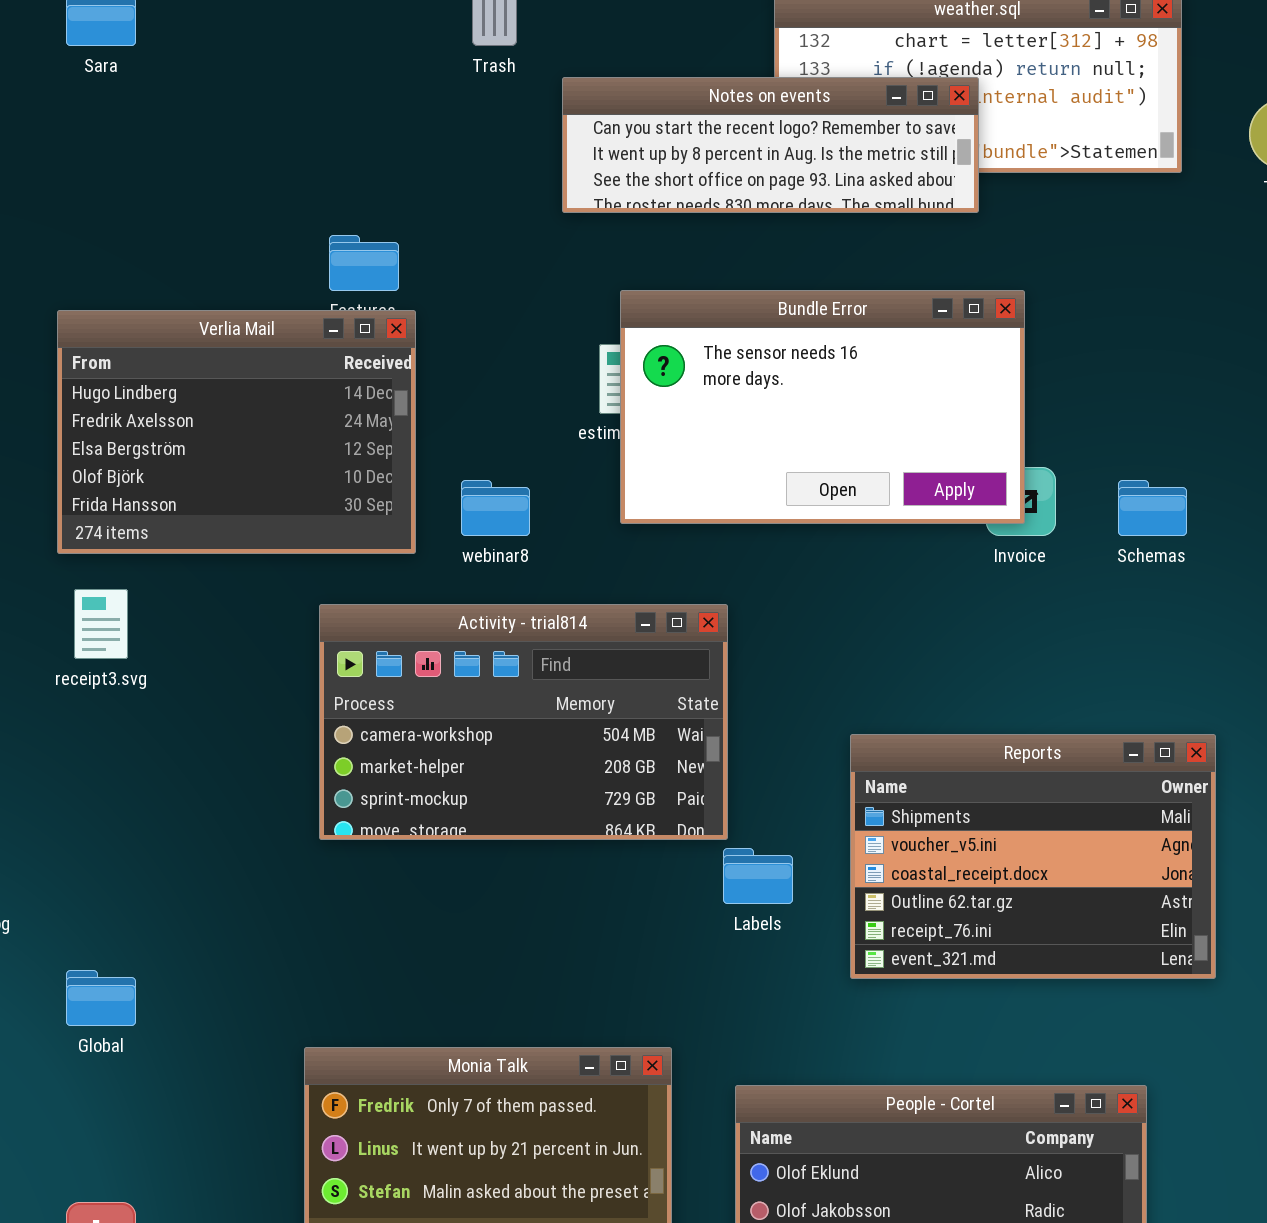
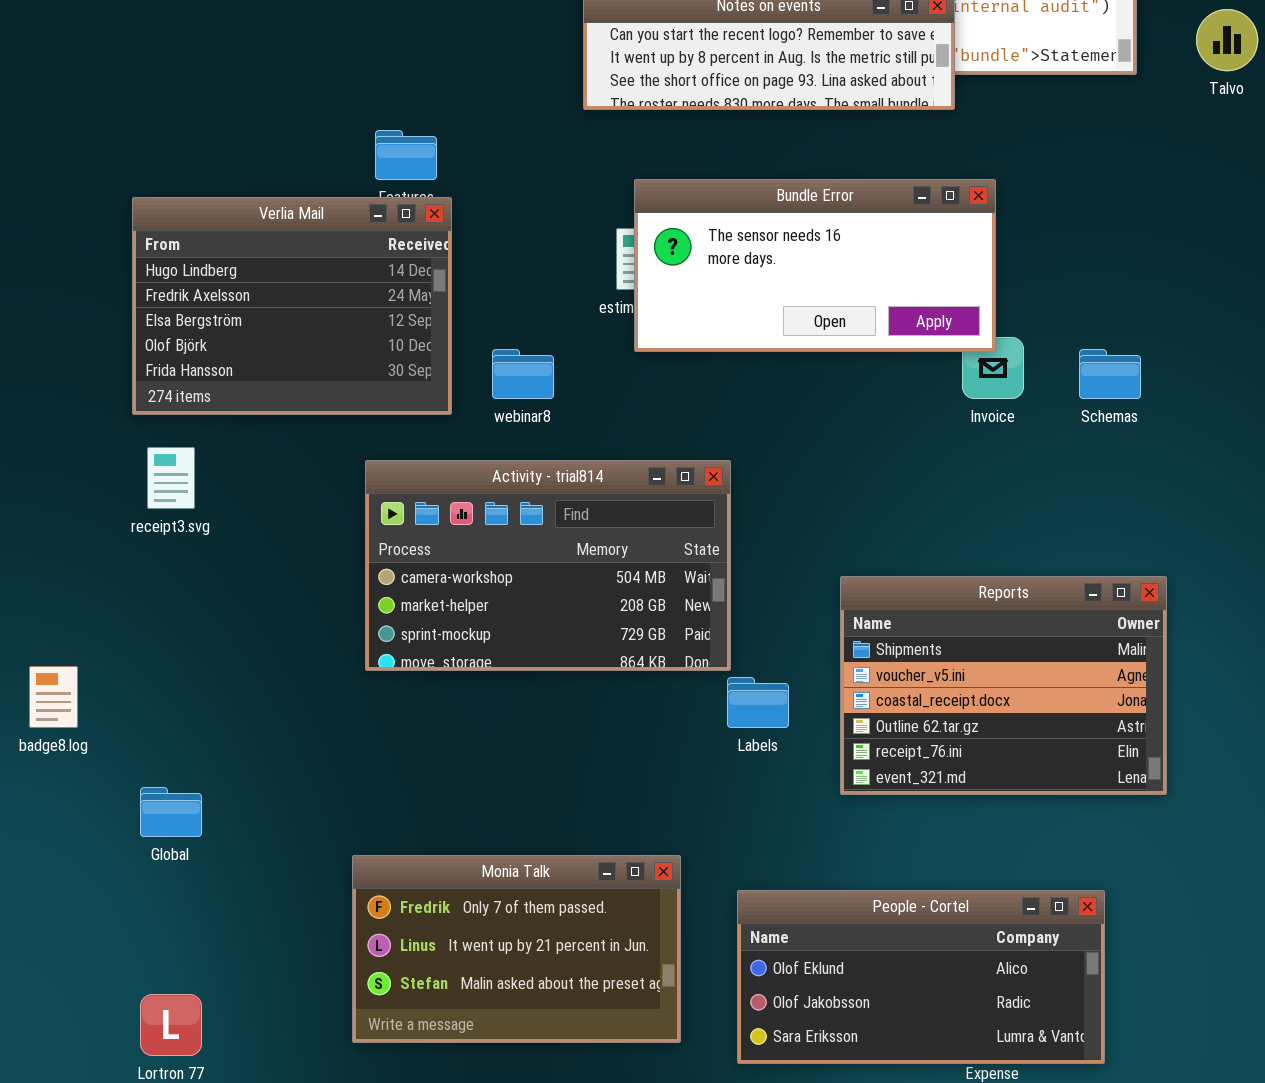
Bundle Error: [620,290,1025,524] -> [634,179,996,352], resized

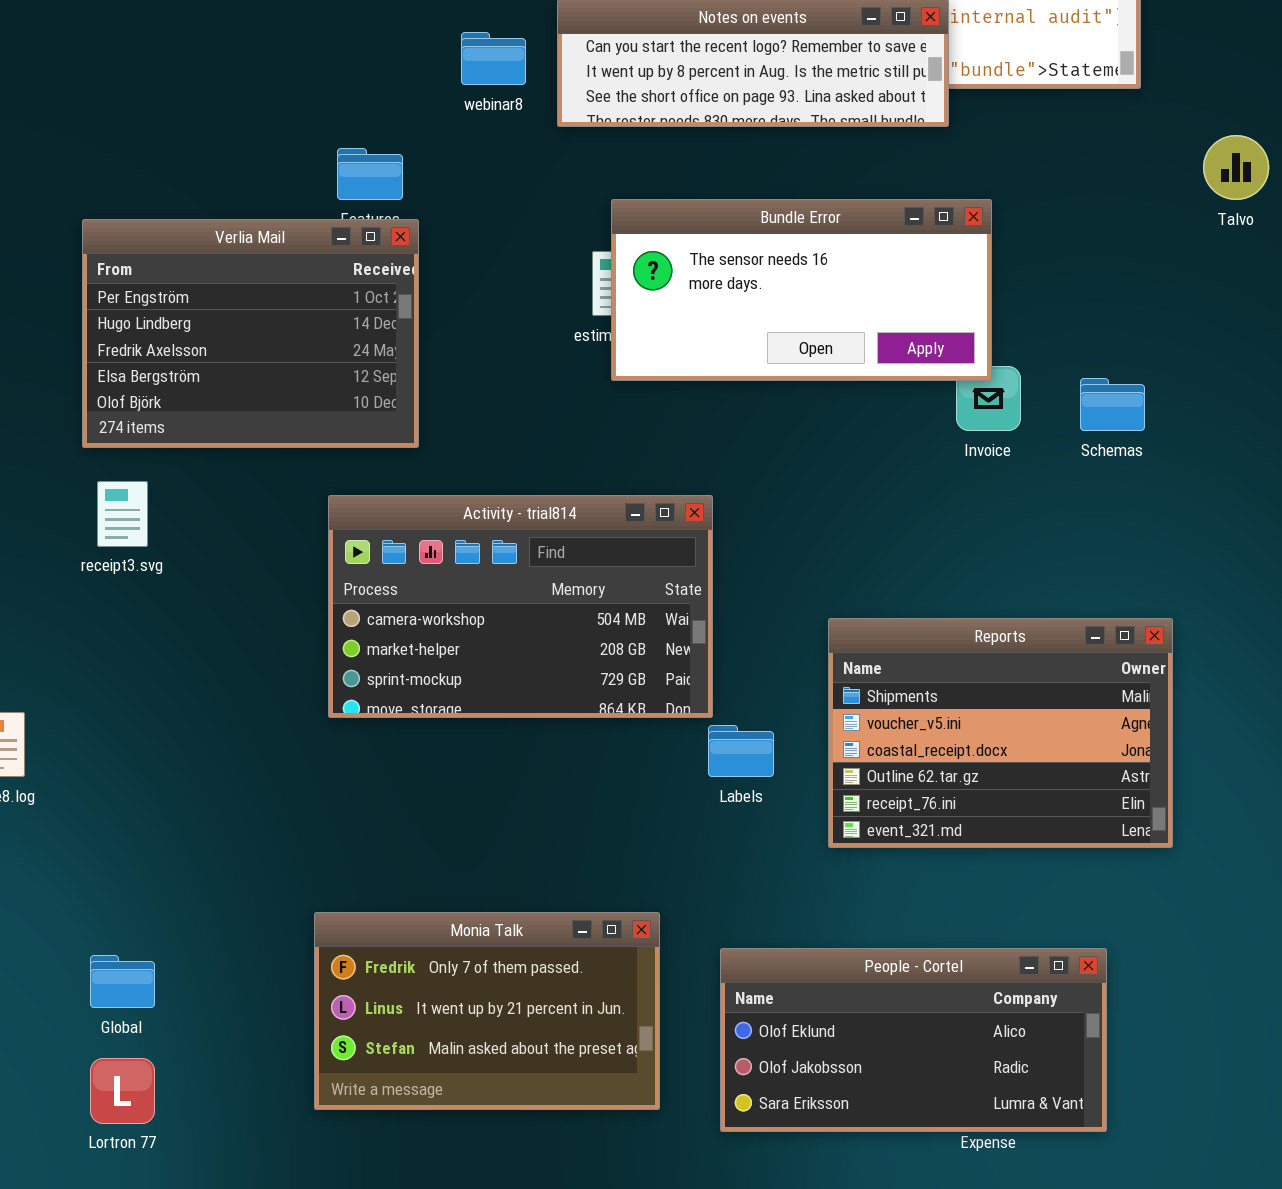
Talvo: [1196,9,1258,71] -> [1203,135,1269,200], moved
Verlia Mail: [132,197,452,415] -> [82,219,419,448], scrolled up 1 row
webinar8: [492,349,554,399] -> [461,32,526,85], moved
Global: [140,787,202,837] -> [90,955,155,1008], moved

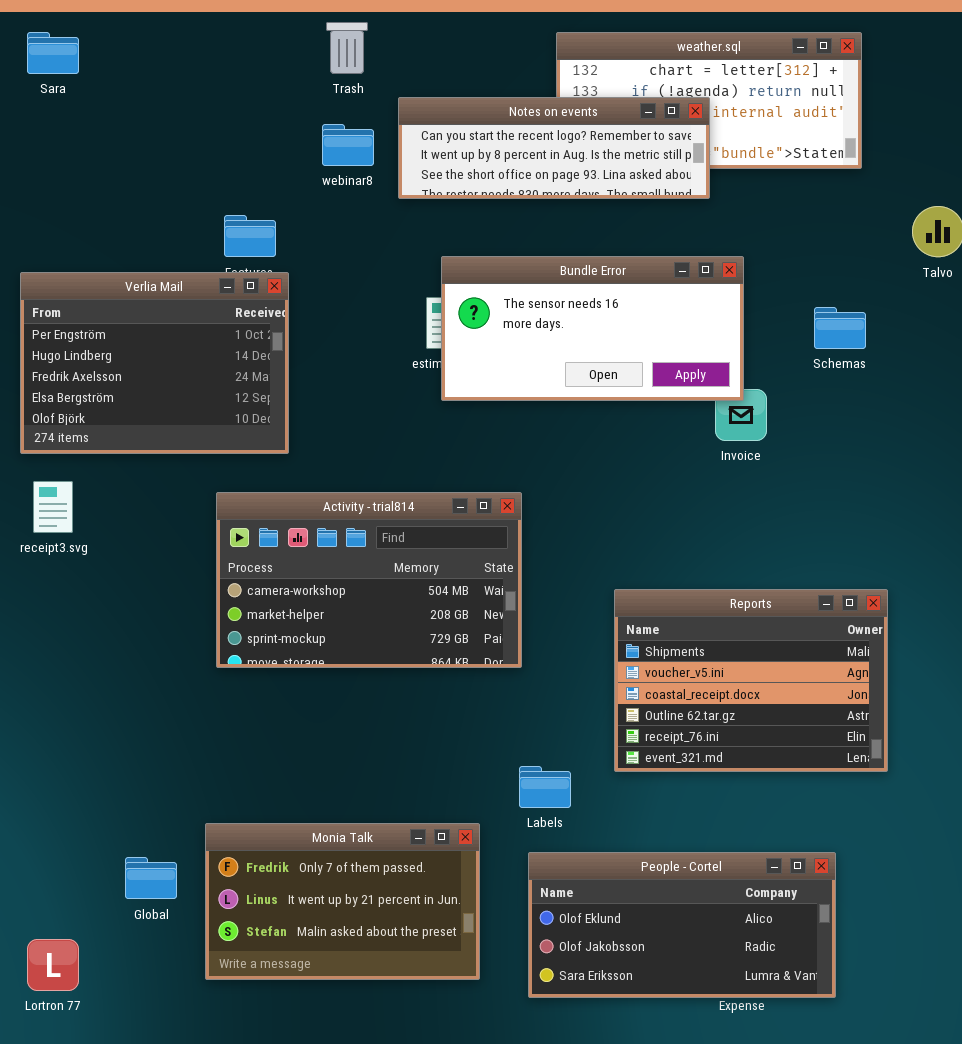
Schemas: [1080,378,1145,431] -> [814,307,866,349], moved
Labels: [708,725,774,777] -> [519,766,571,808], moved
Global: [90,955,155,1008] -> [125,857,177,899], moved

